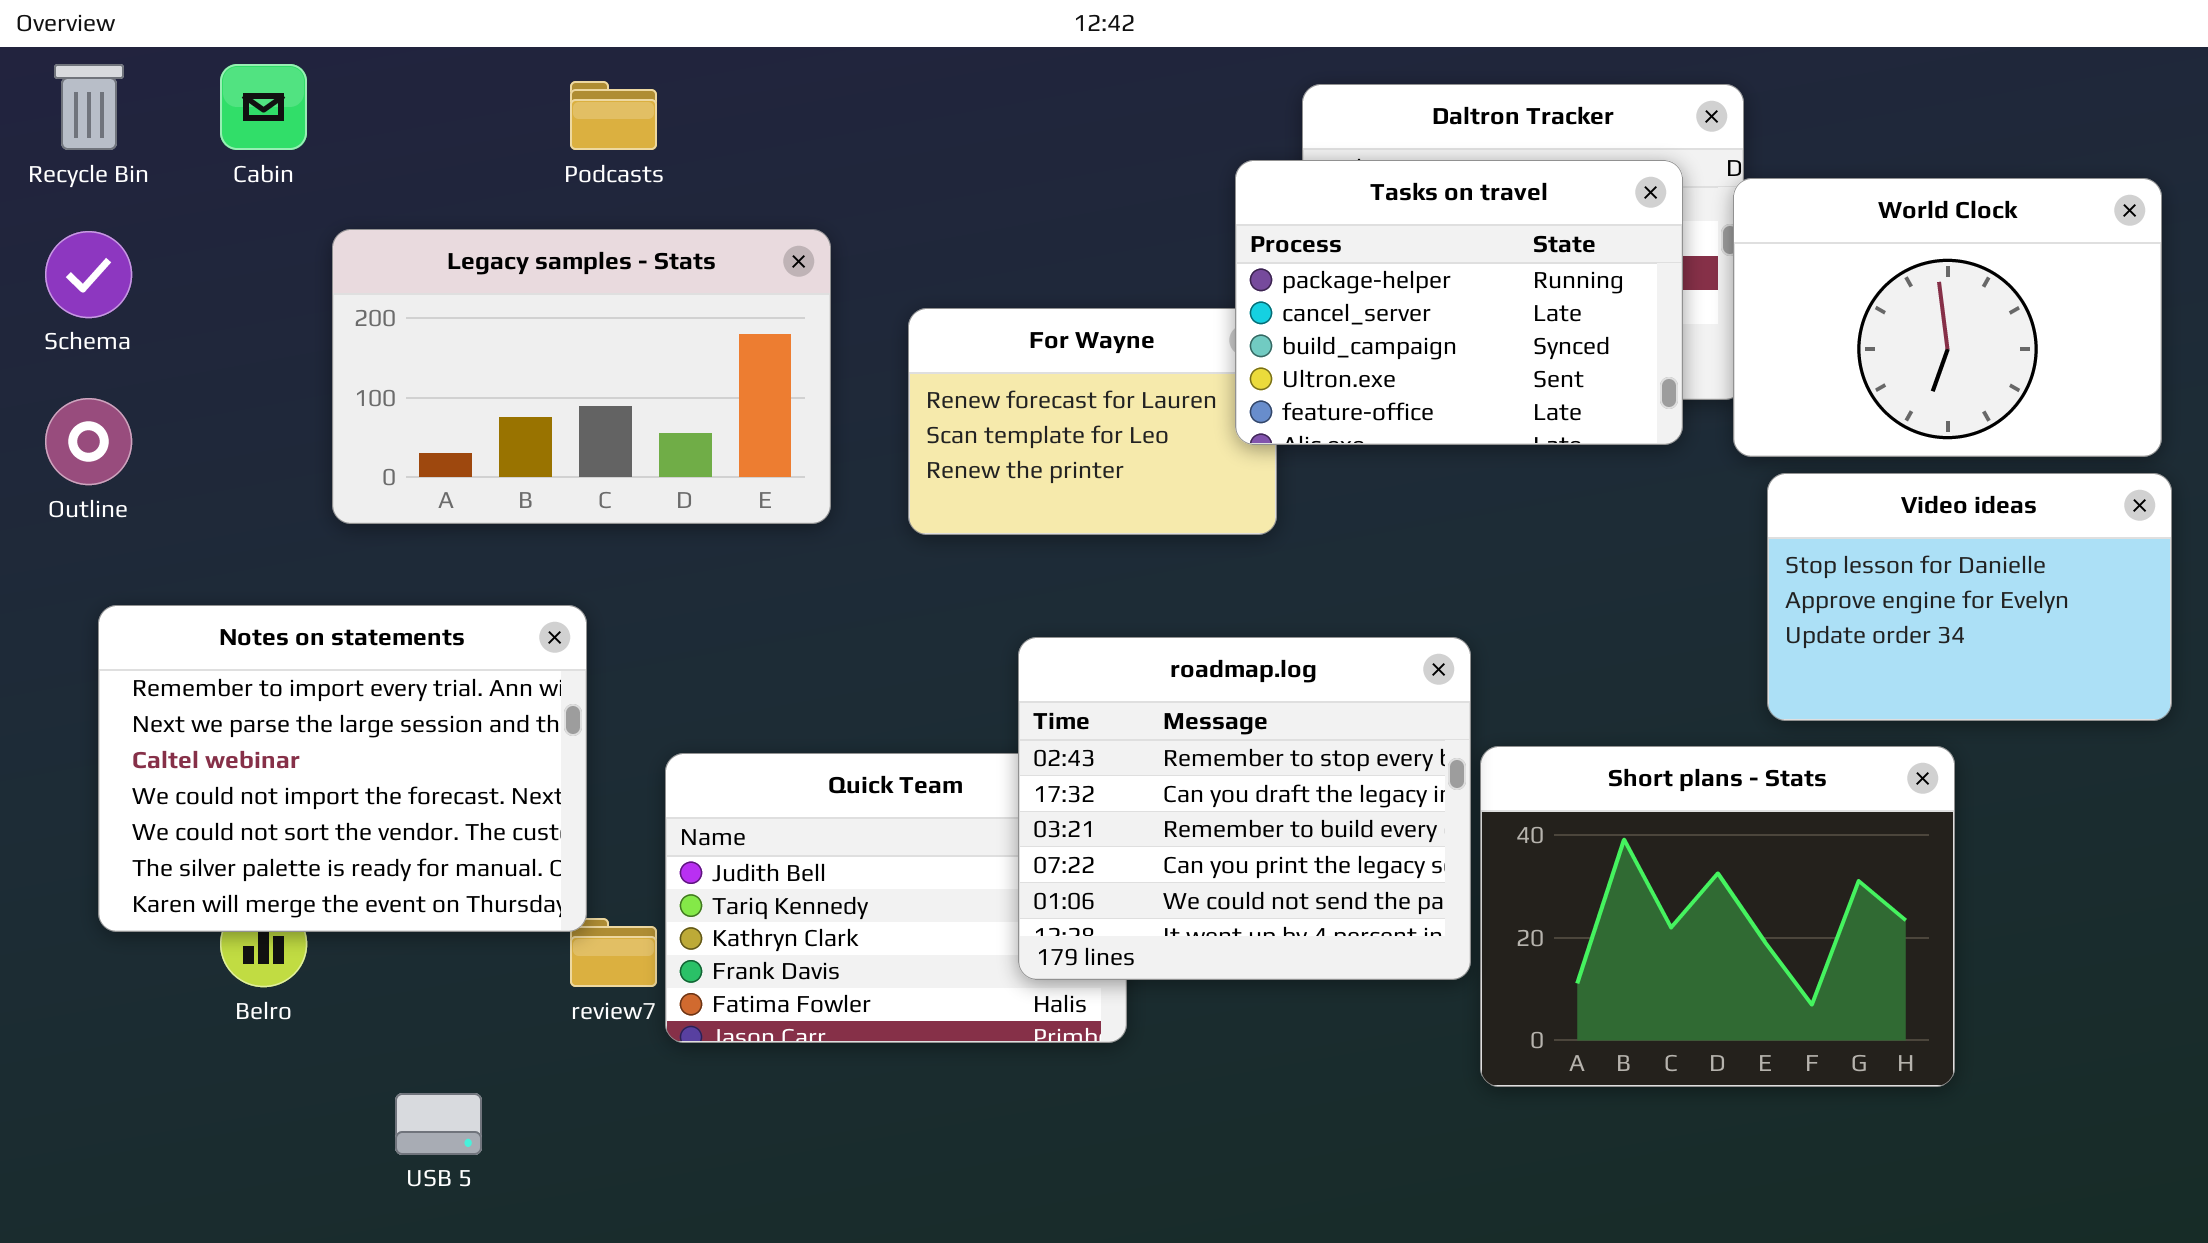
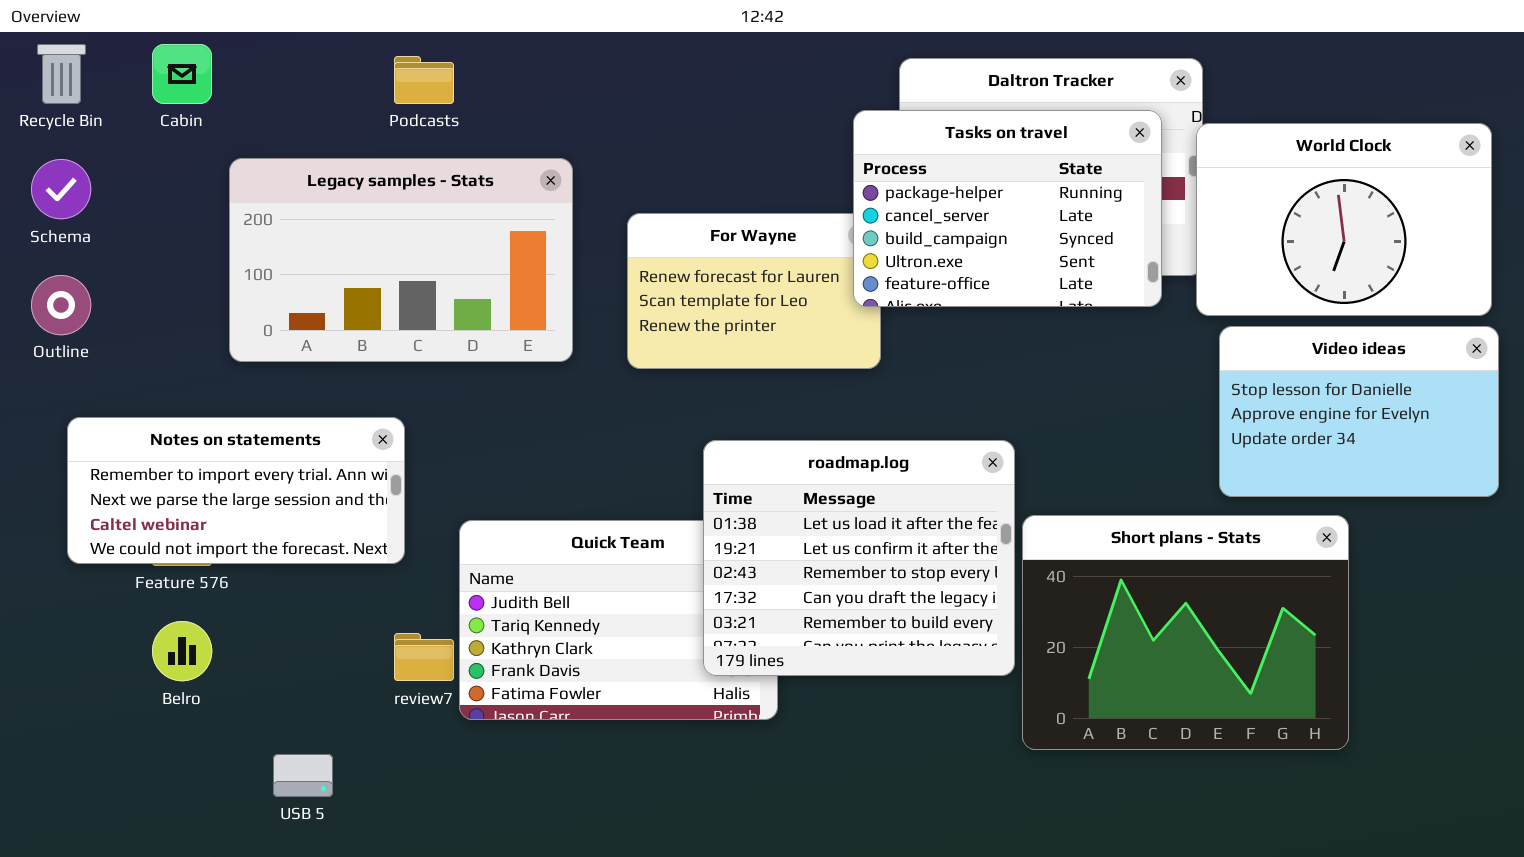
Notes on statements: [98,605,587,932] -> [67,417,405,564], resized
roadmap.log: [1018,637,1471,980] -> [703,440,1015,676], scrolled up 2 rows

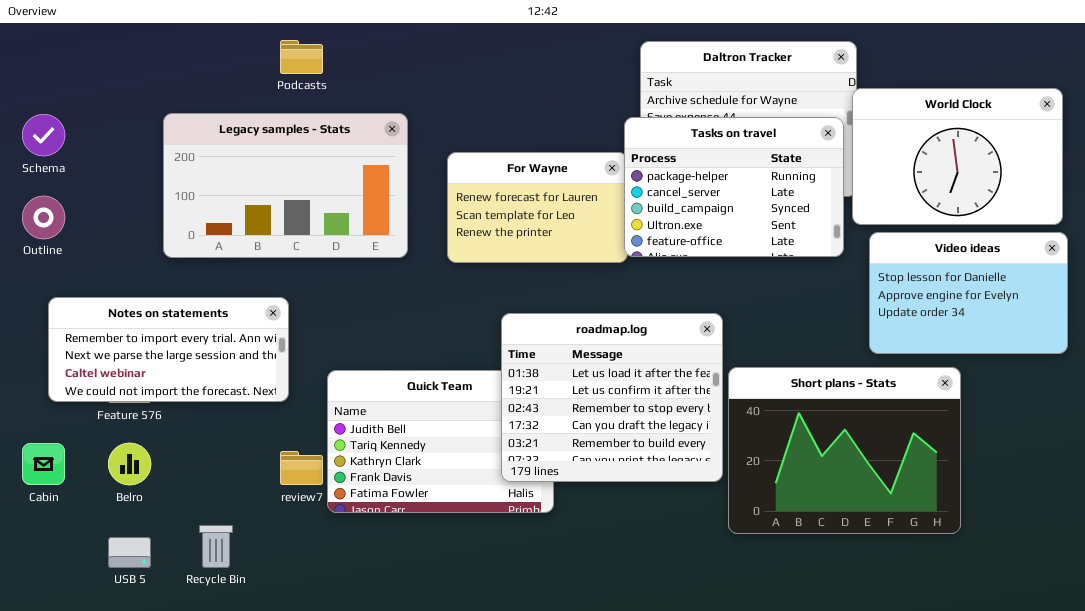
Recycle Bin: [37,44,86,104] -> [199,525,233,568], moved
Cabin: [152,44,212,104] -> [22,443,65,485], moved
Tasks on travel: [853,110,1162,307] -> [624,117,844,257], moved
USB 5: [273,754,333,797] -> [108,537,151,568], moved

